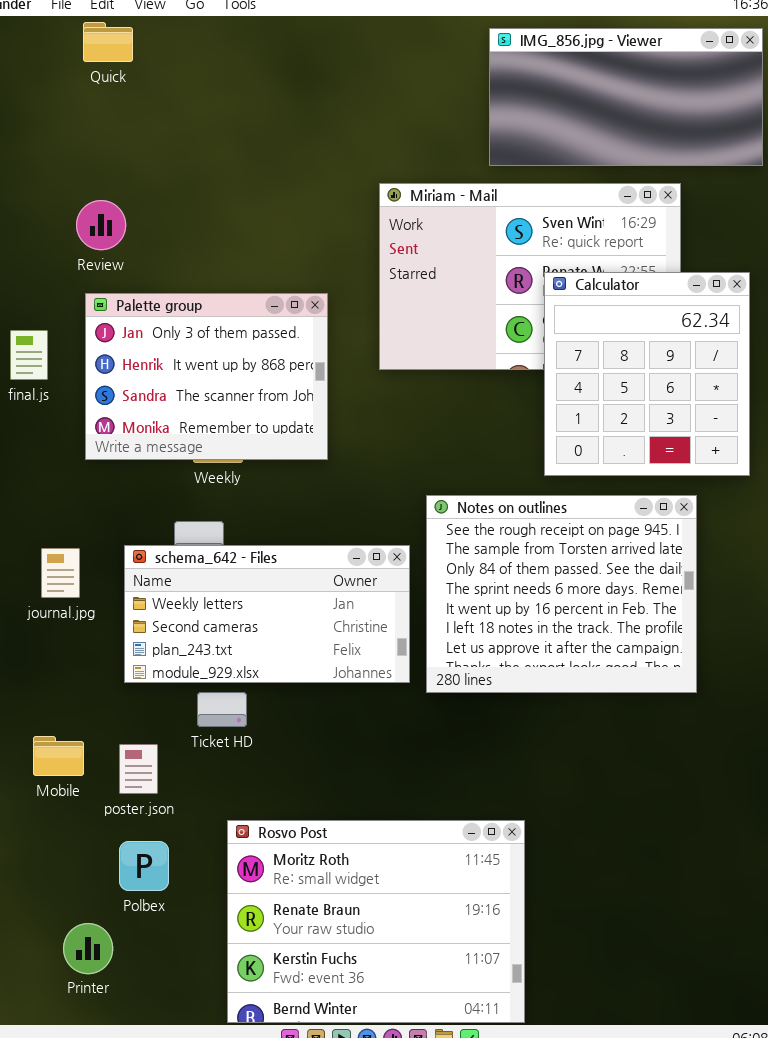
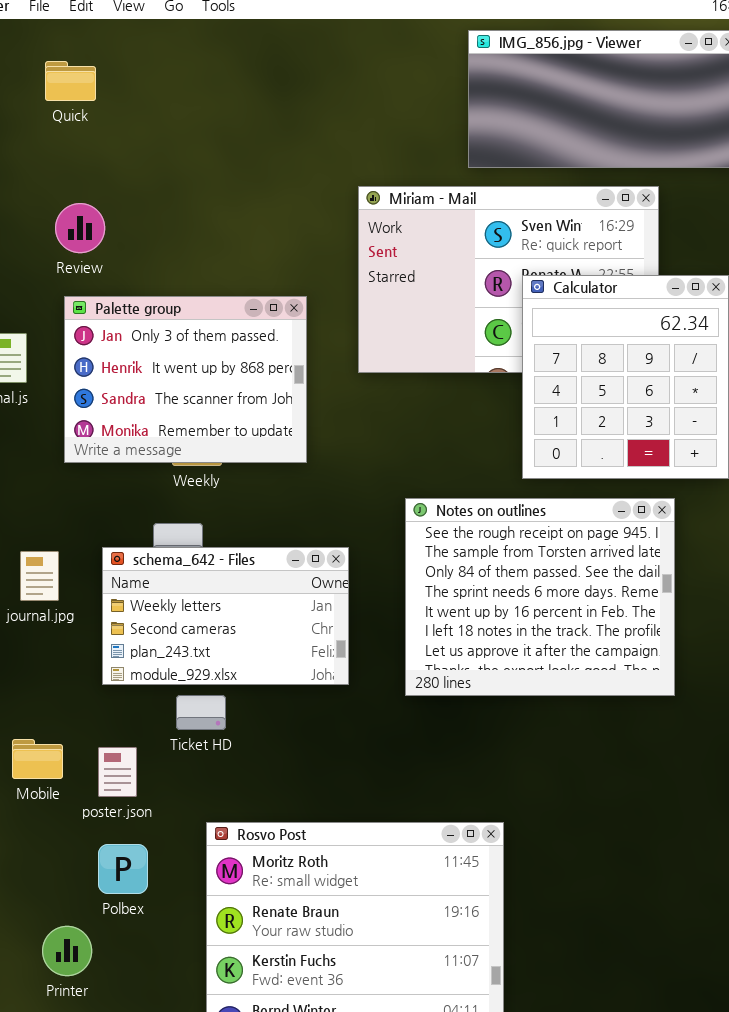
Quick: [83,22,133,62] -> [45,61,96,101], moved
schema_642 - Files: [124,545,410,683] -> [102,547,349,685], resized

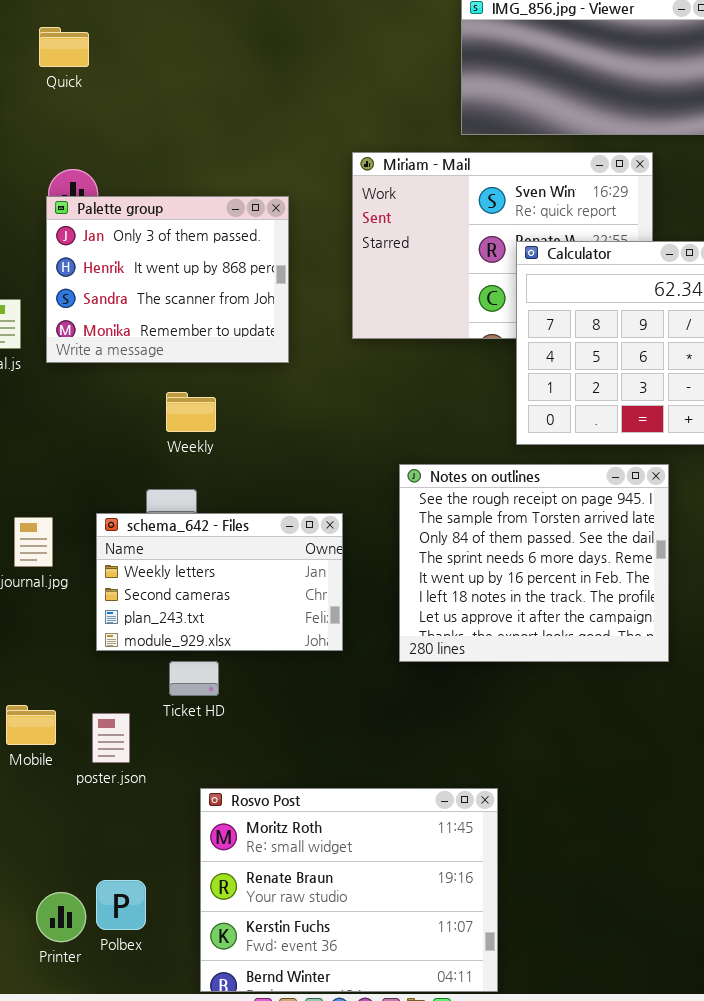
Palette group: [64,296,307,463] -> [46,196,289,363], moved
Polbex: [98,844,148,894] -> [96,880,146,930], moved

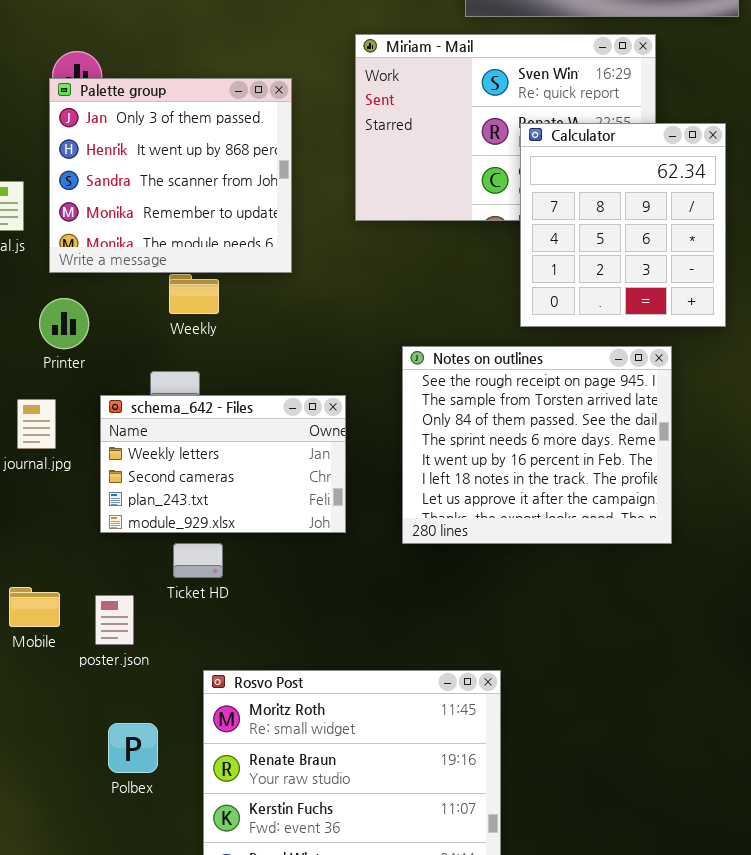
Palette group: [46,196,289,363] -> [49,78,292,273], resized
Polbex: [96,880,146,930] -> [108,723,158,773], moved
Printer: [36,892,86,942] -> [39,298,89,349], moved

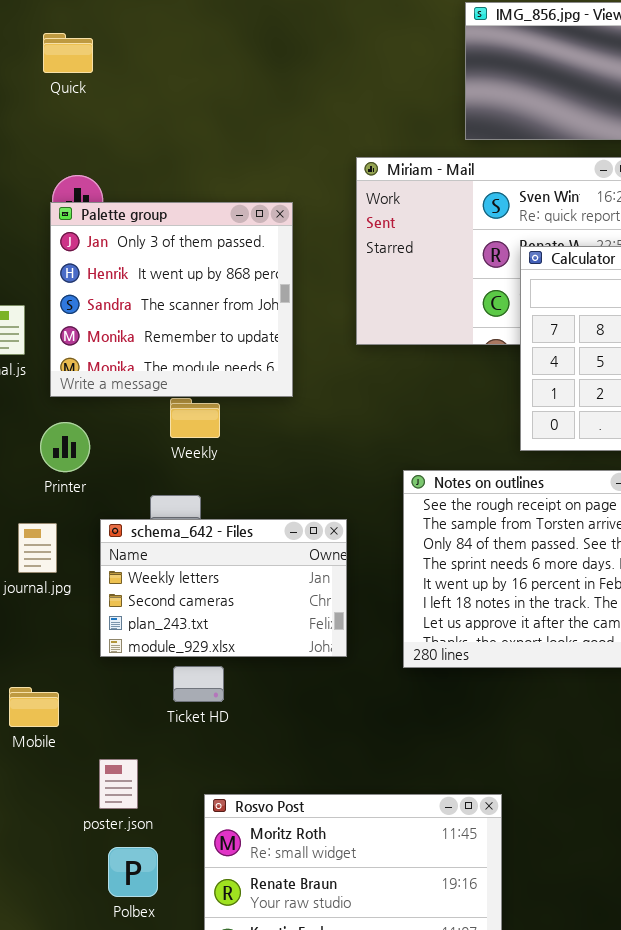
Mobile: [9,587,60,627] -> [9,687,59,727], moved
poster.json: [95,595,134,645] -> [99,759,138,809], moved

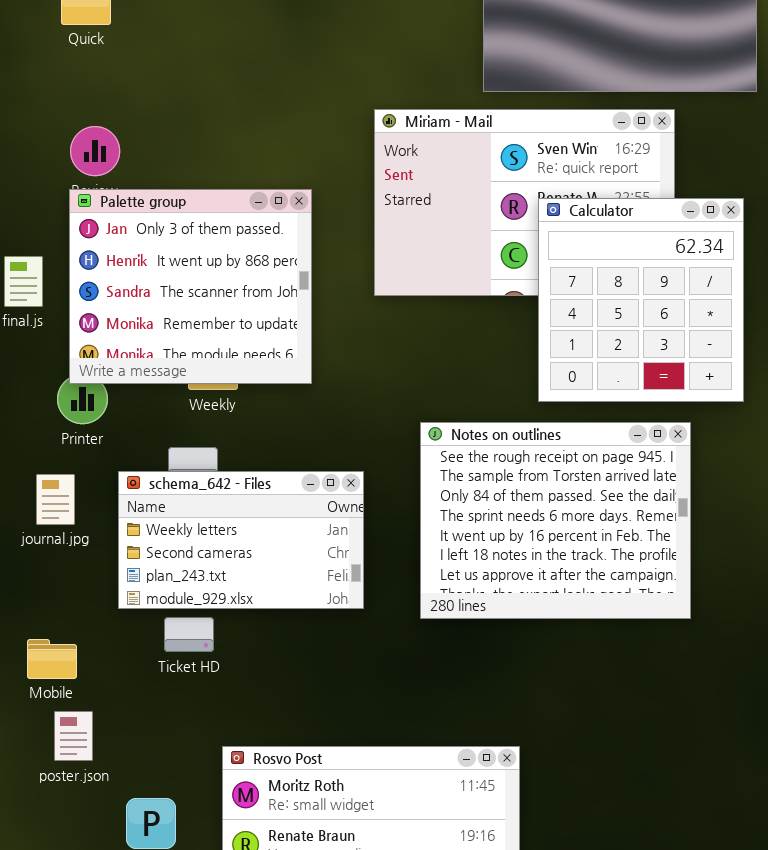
Palette group: [50,202,293,397] -> [69,189,312,384], moved
Ticket HD: [173,666,224,702] -> [164,617,214,652], moved
poster.json: [99,759,138,809] -> [54,711,93,761], moved

